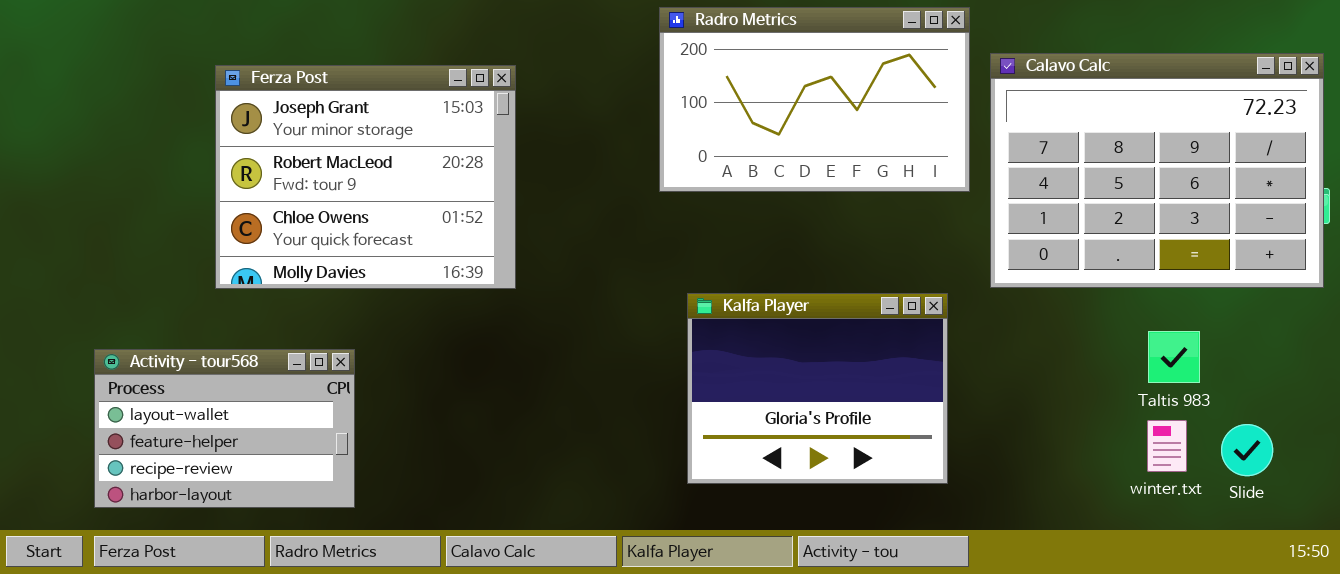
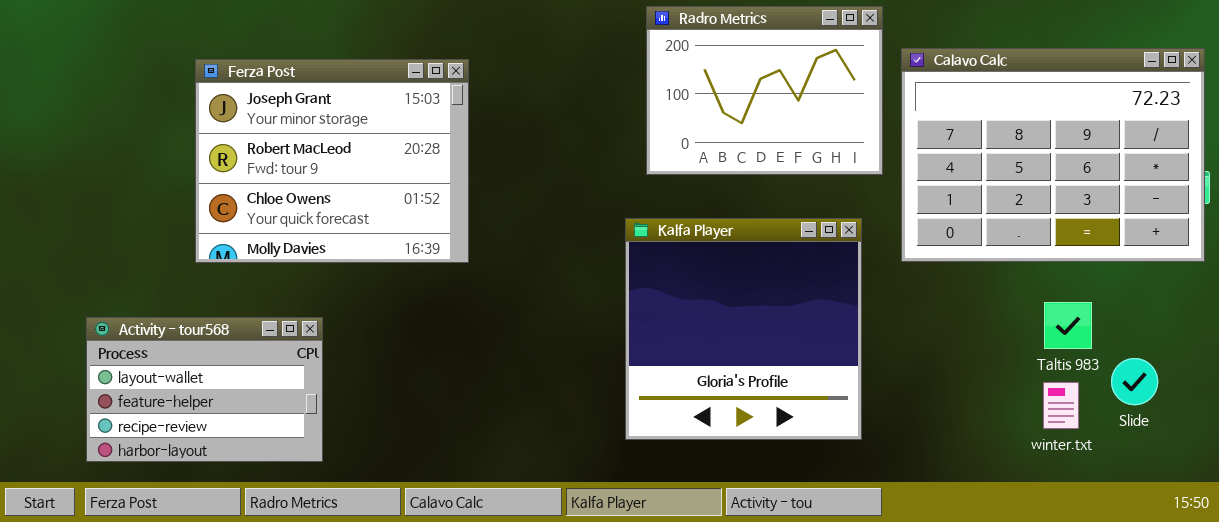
Radro Metrics: [659,7,970,192] -> [646,6,883,175], resized
Kalfa Player: [687,293,948,484] -> [625,218,862,440], resized
Slide: [1221,424,1273,476] -> [1111,358,1158,405], moved

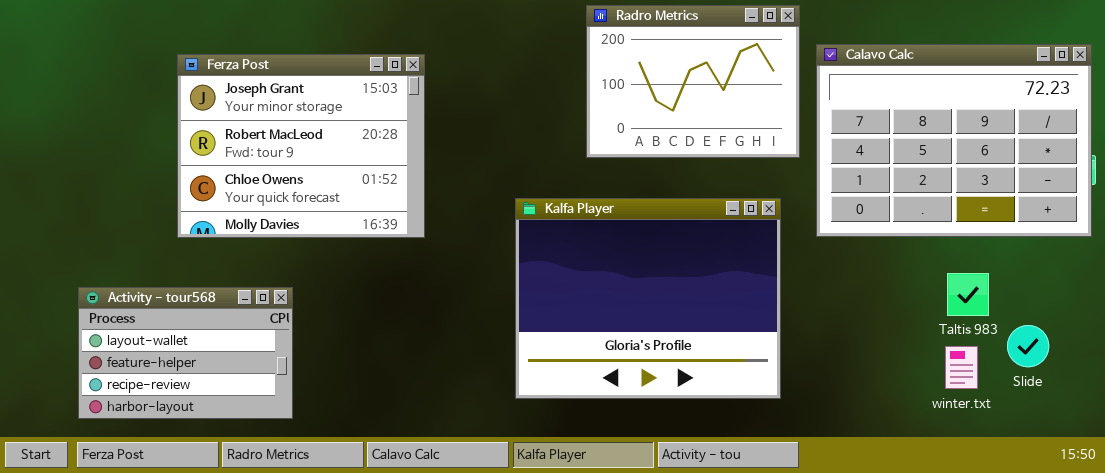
Kalfa Player: [625,218,862,440] -> [515,198,781,399], resized

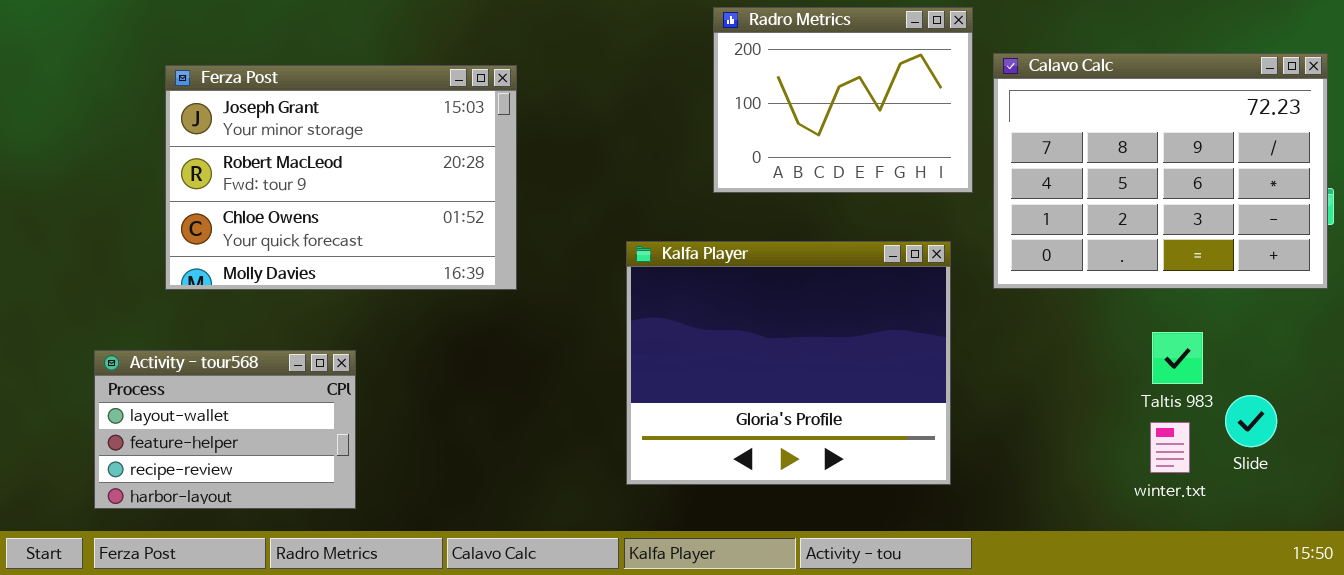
Ferza Post: [177,54,425,238] -> [165,65,517,290], resized

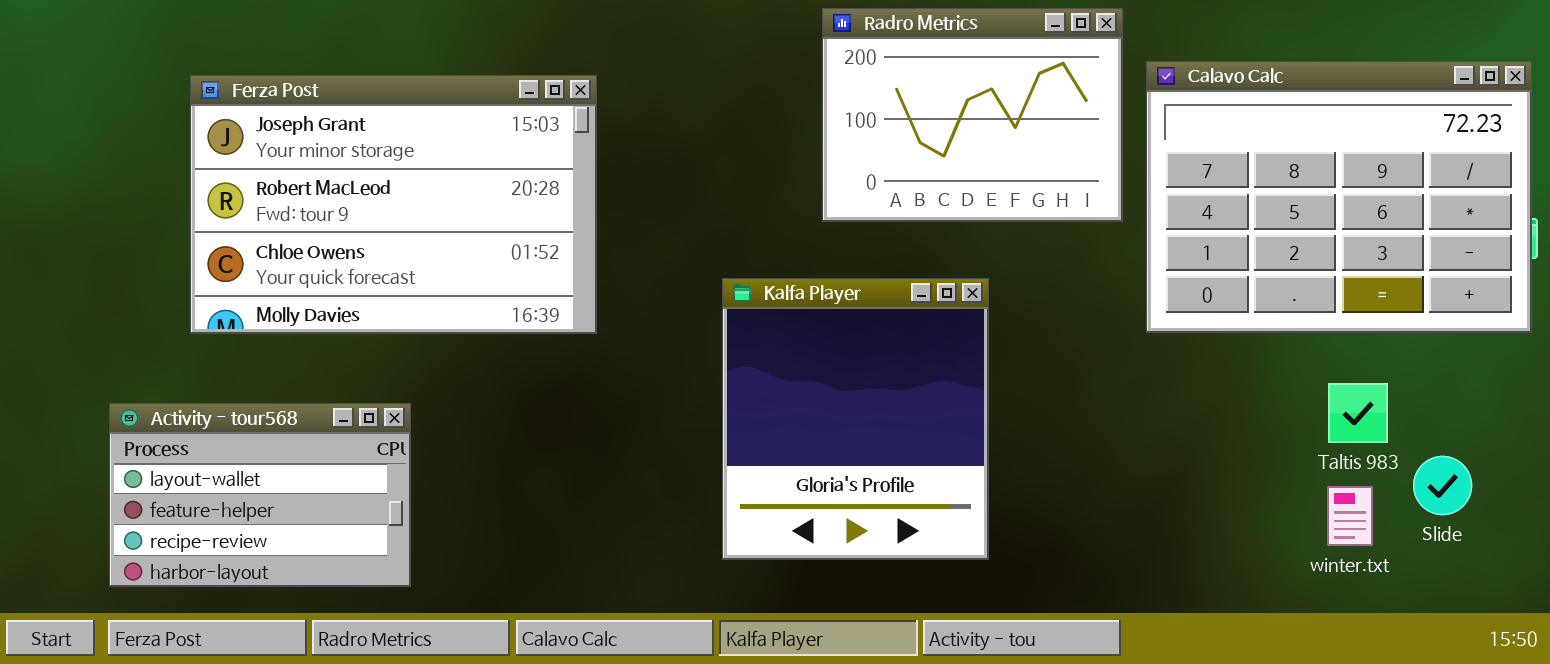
Kalfa Player: [626,241,951,485] -> [722,278,989,560], resized

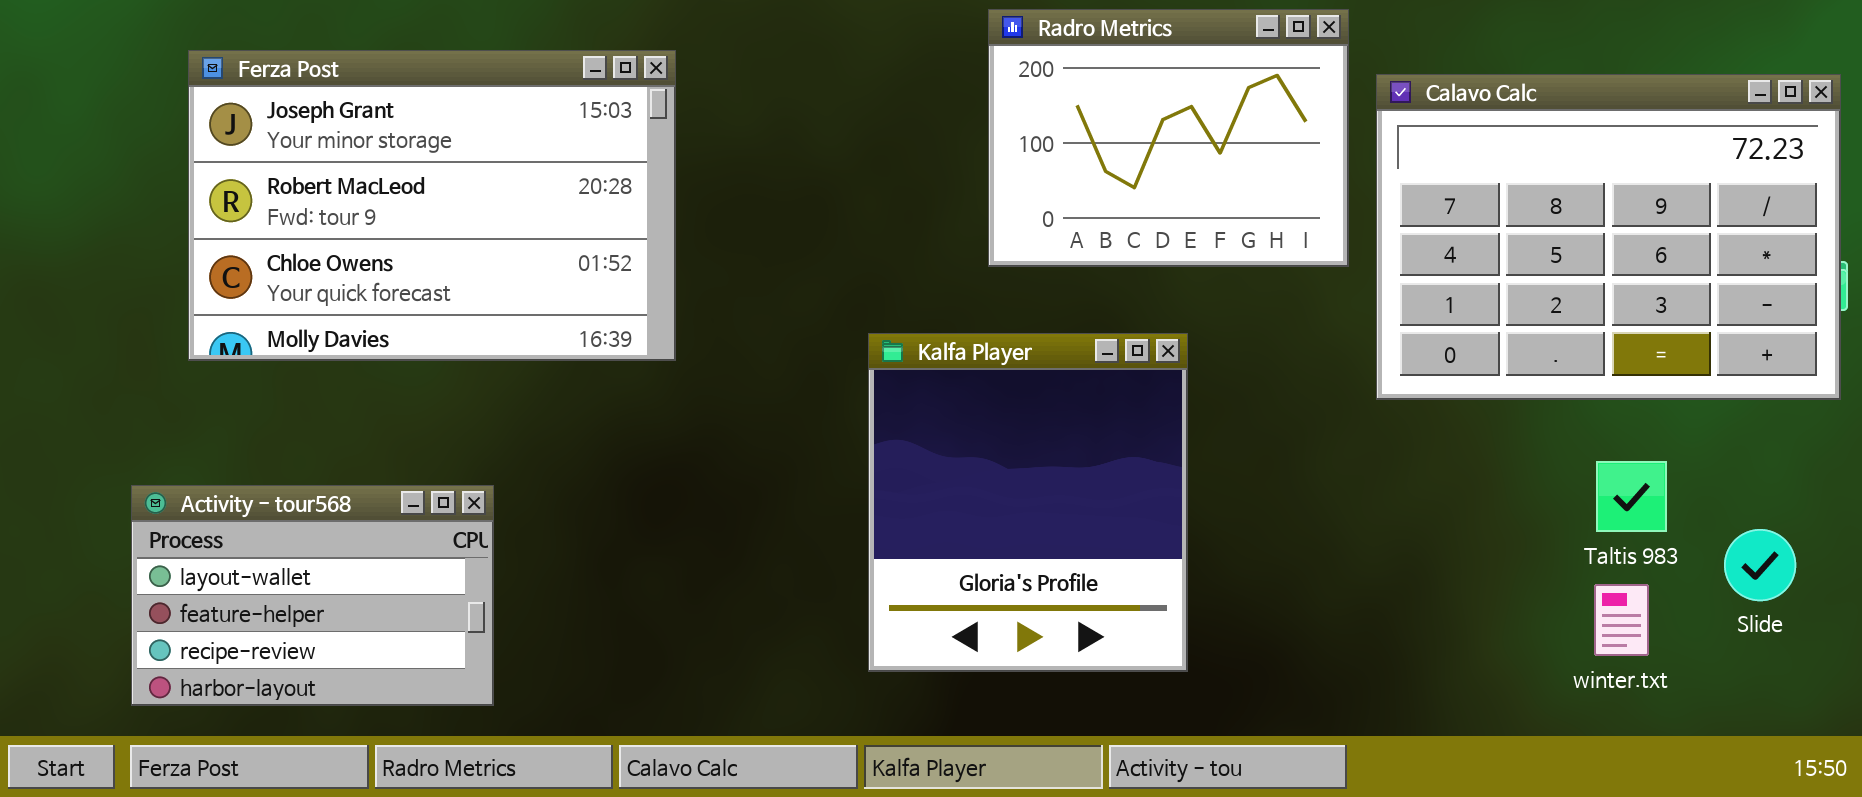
Ferza Post: [190,75,597,334] -> [188,50,676,361], moved
Slide: [1413,456,1472,515] -> [1724,529,1796,601], moved

